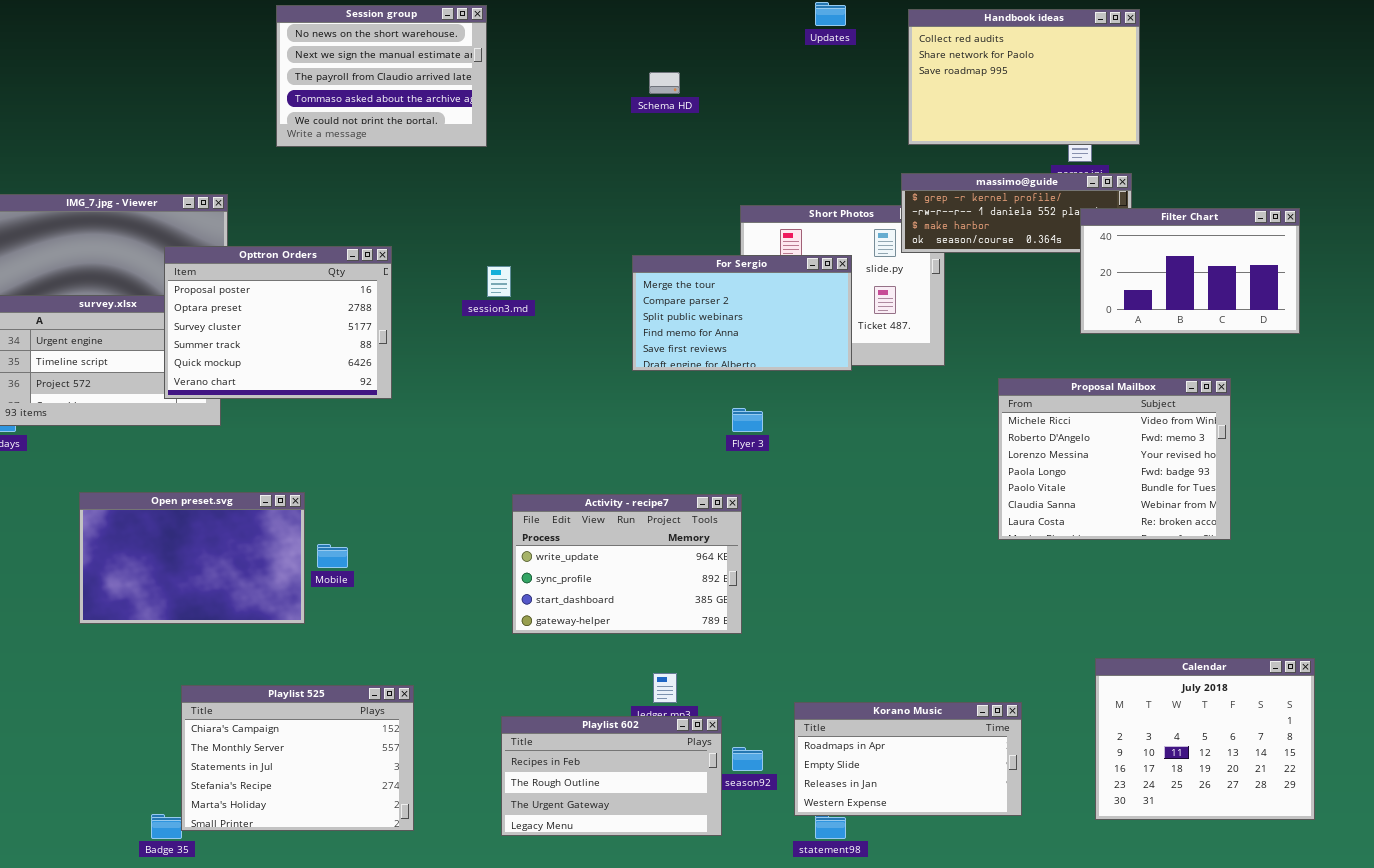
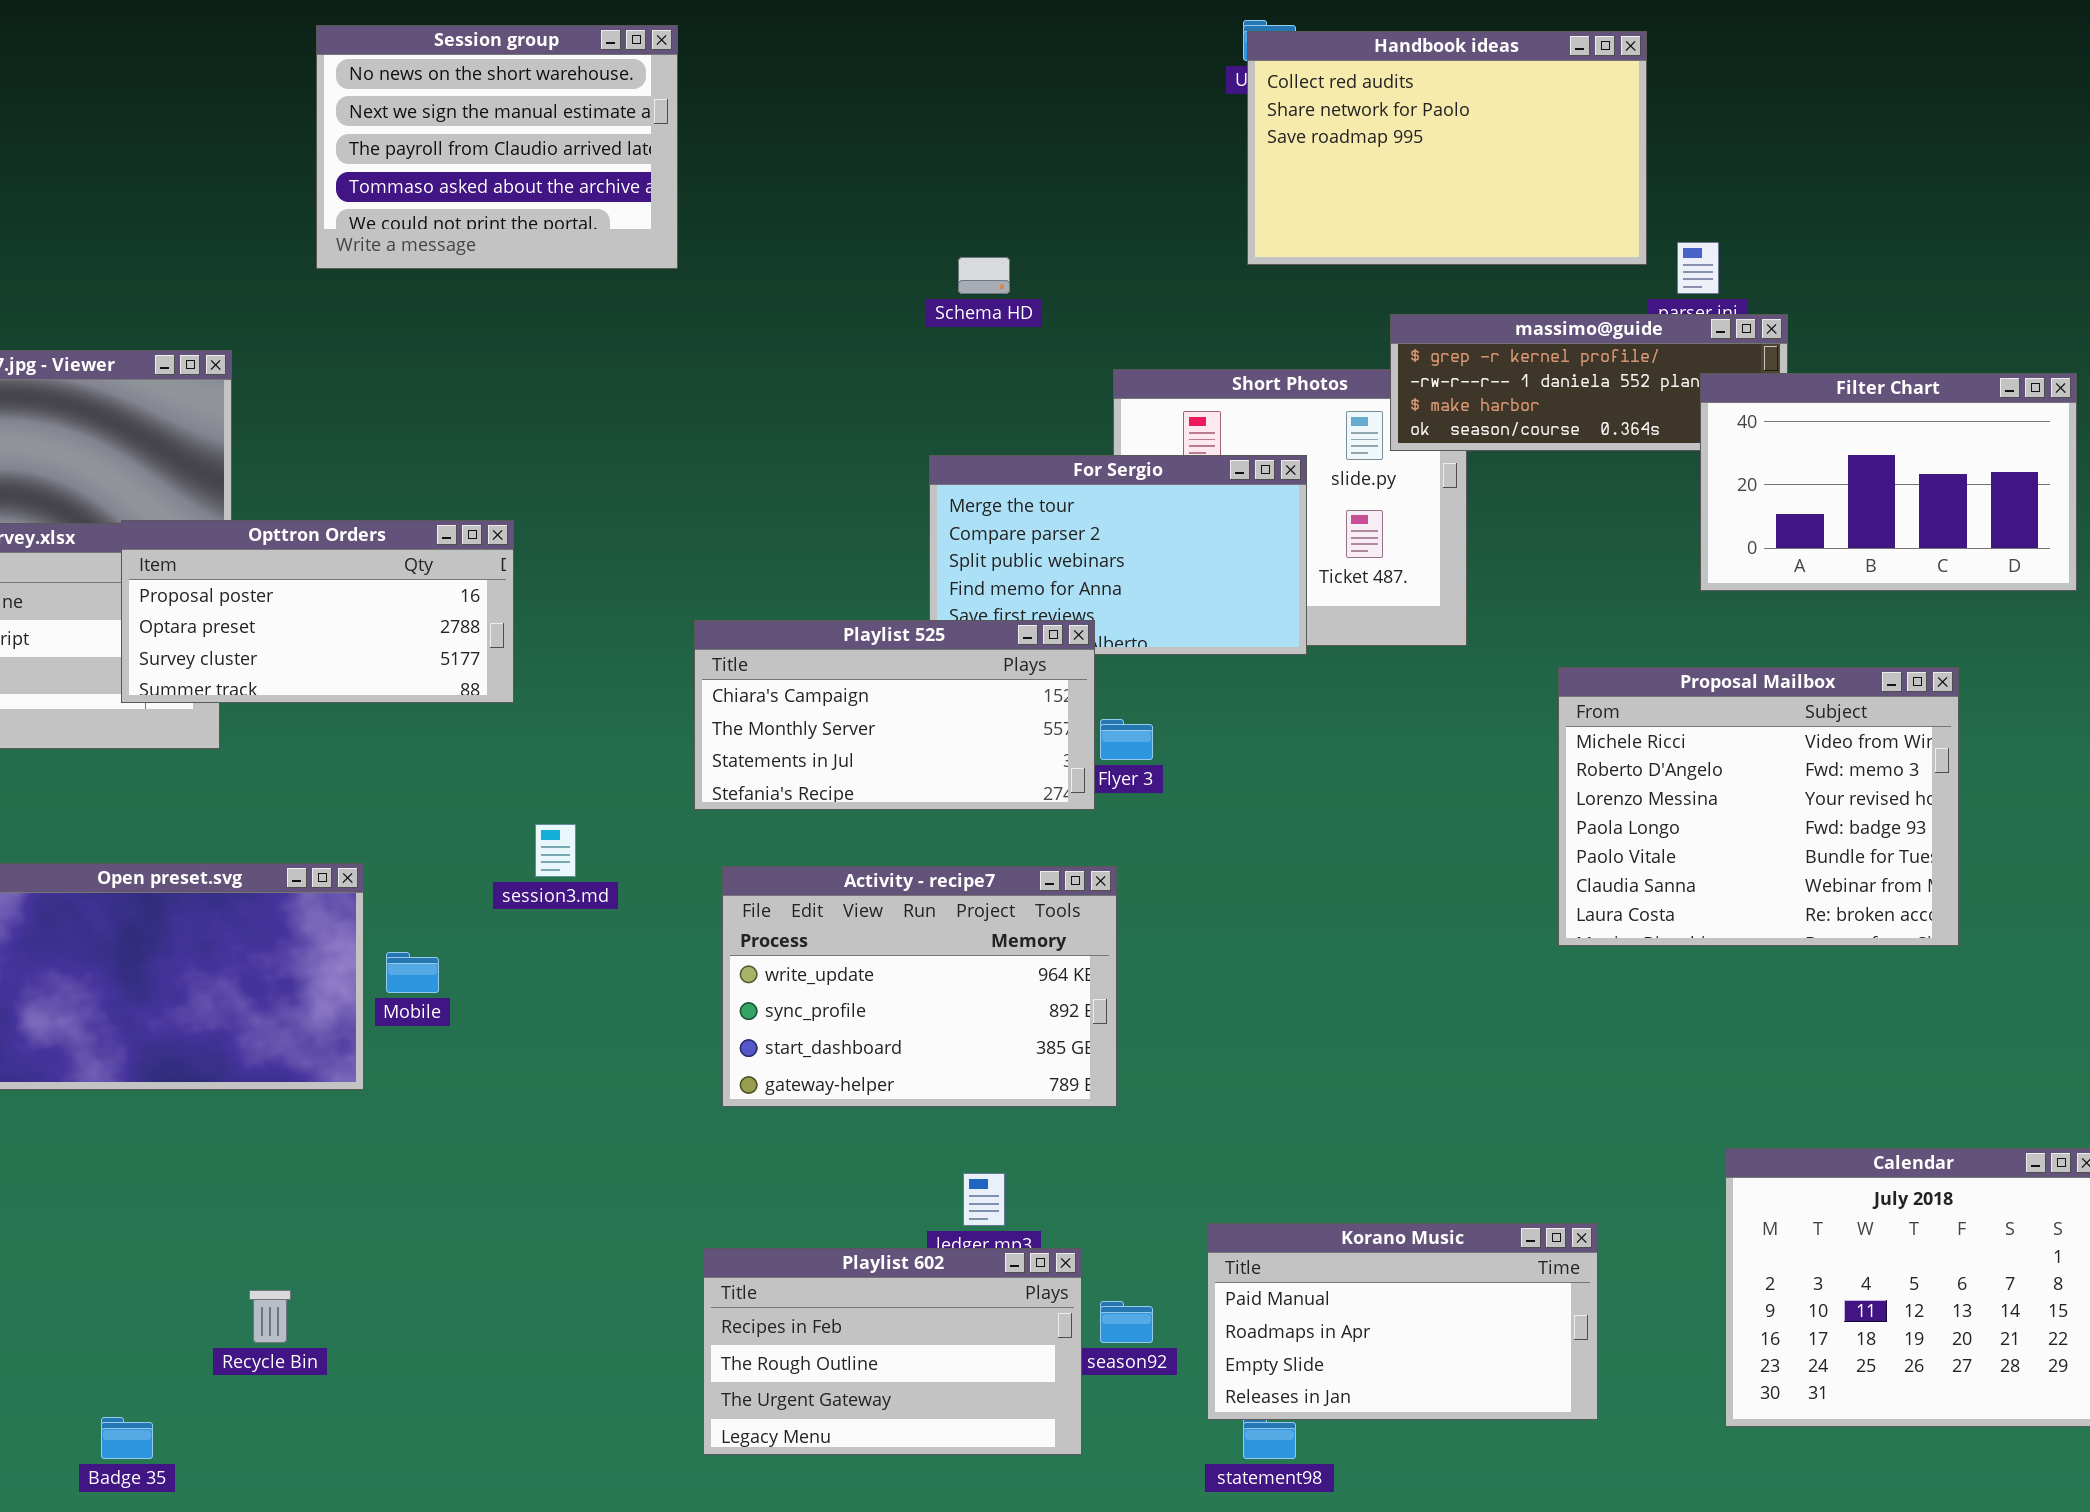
Handbook ideas: [908,9,1140,145] -> [1247,31,1647,265], moved
Schema HD: [649,72,680,94] -> [958,257,1010,294], moved
Opttron Orders: [164,246,392,399] -> [121,520,514,703], resized
session3.md: [487,266,511,297] -> [535,824,576,877], moved
Playlist 525: [181,685,414,831] -> [694,620,1095,810], moved, resized
Korano Music: [794,702,1022,816] -> [1207,1223,1598,1420], scrolled up 1 row

